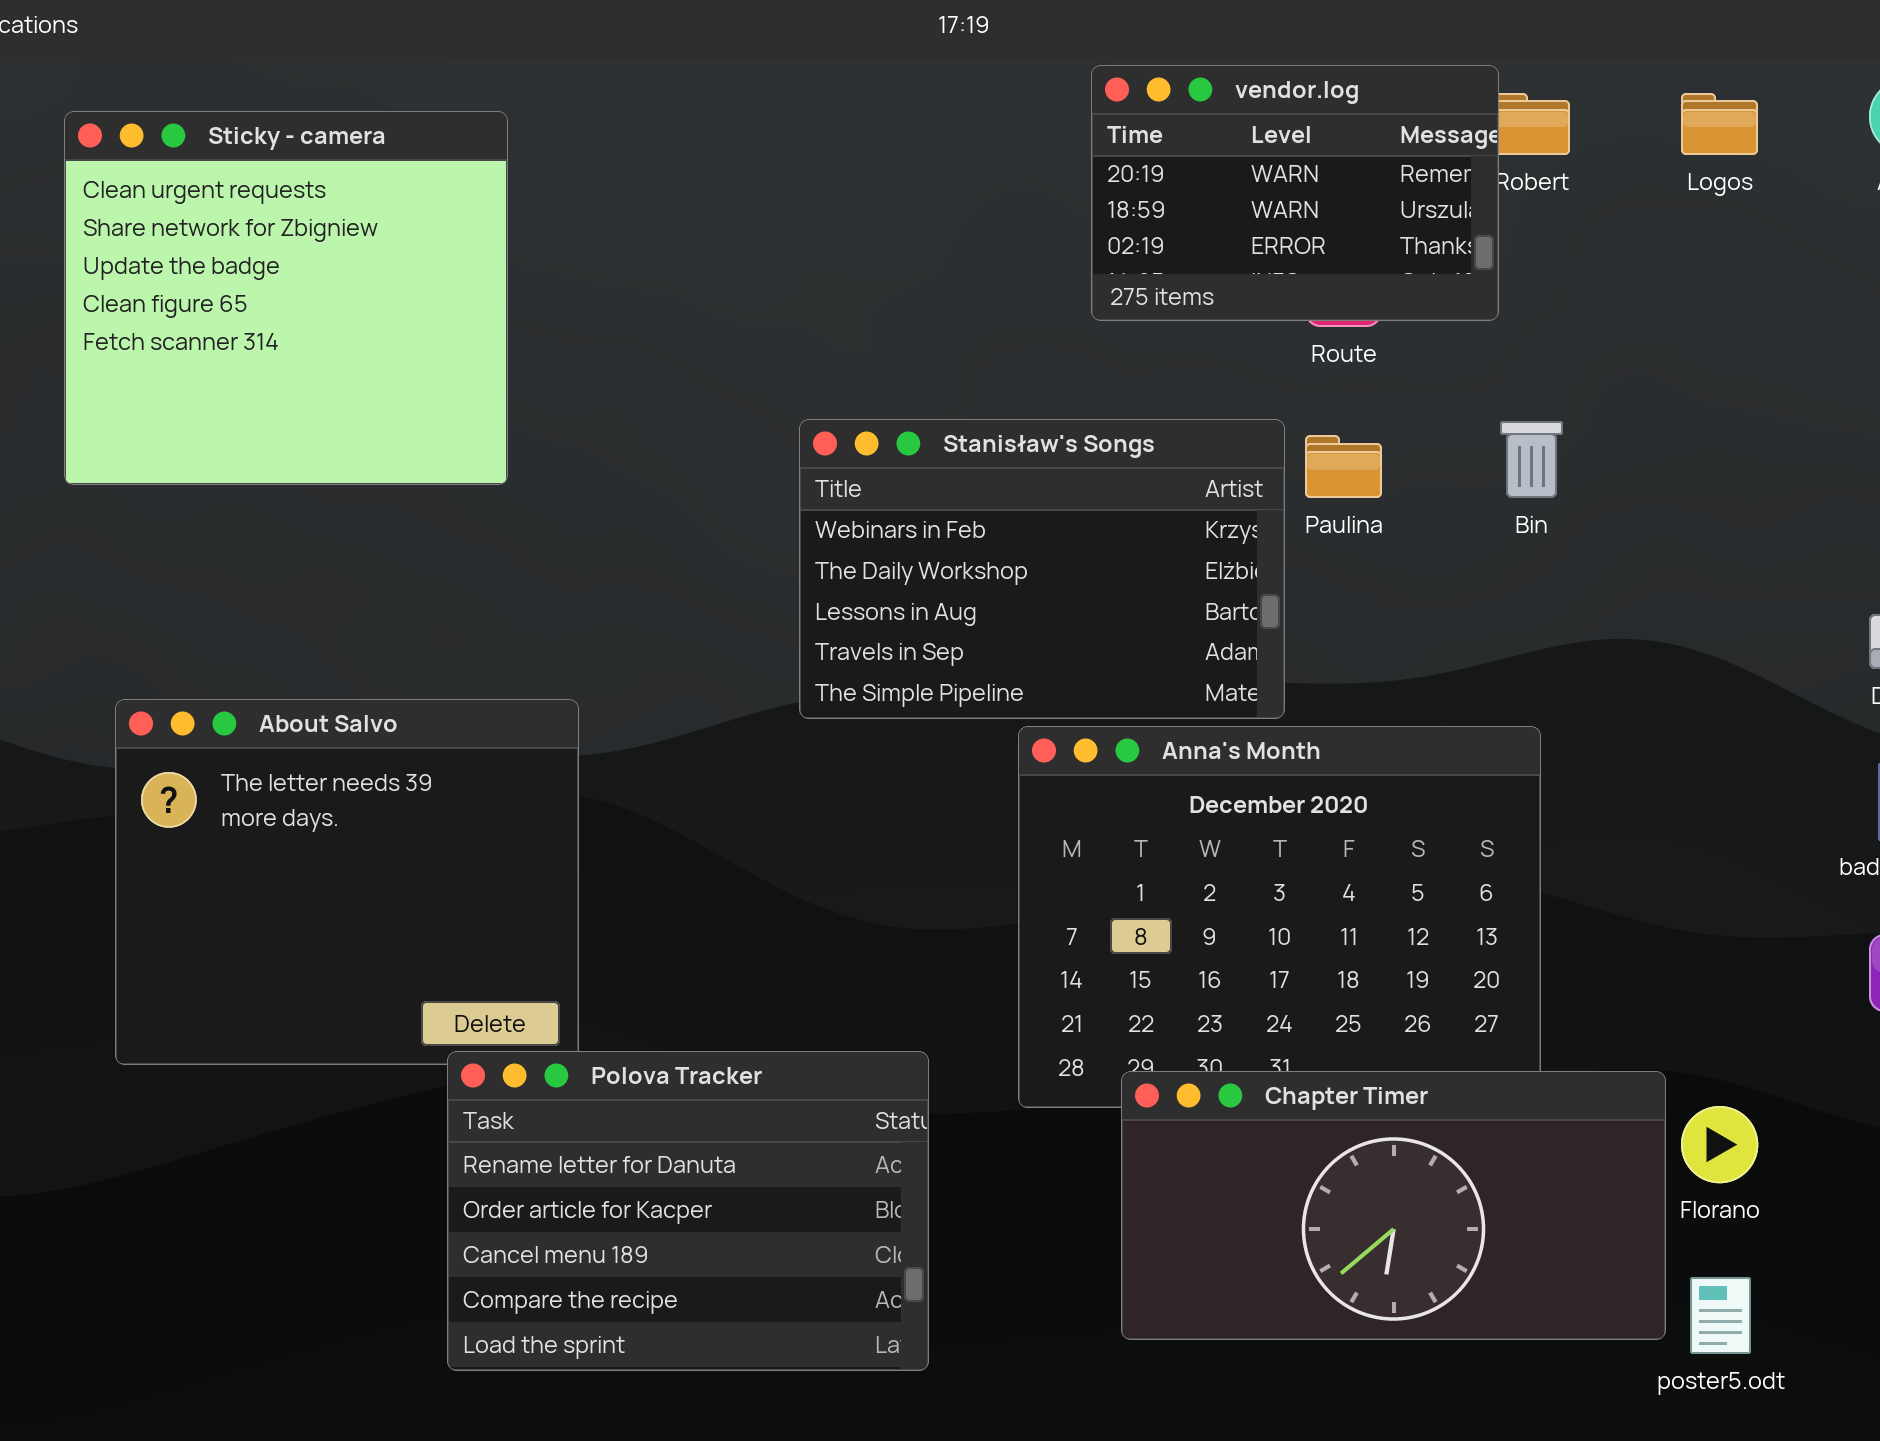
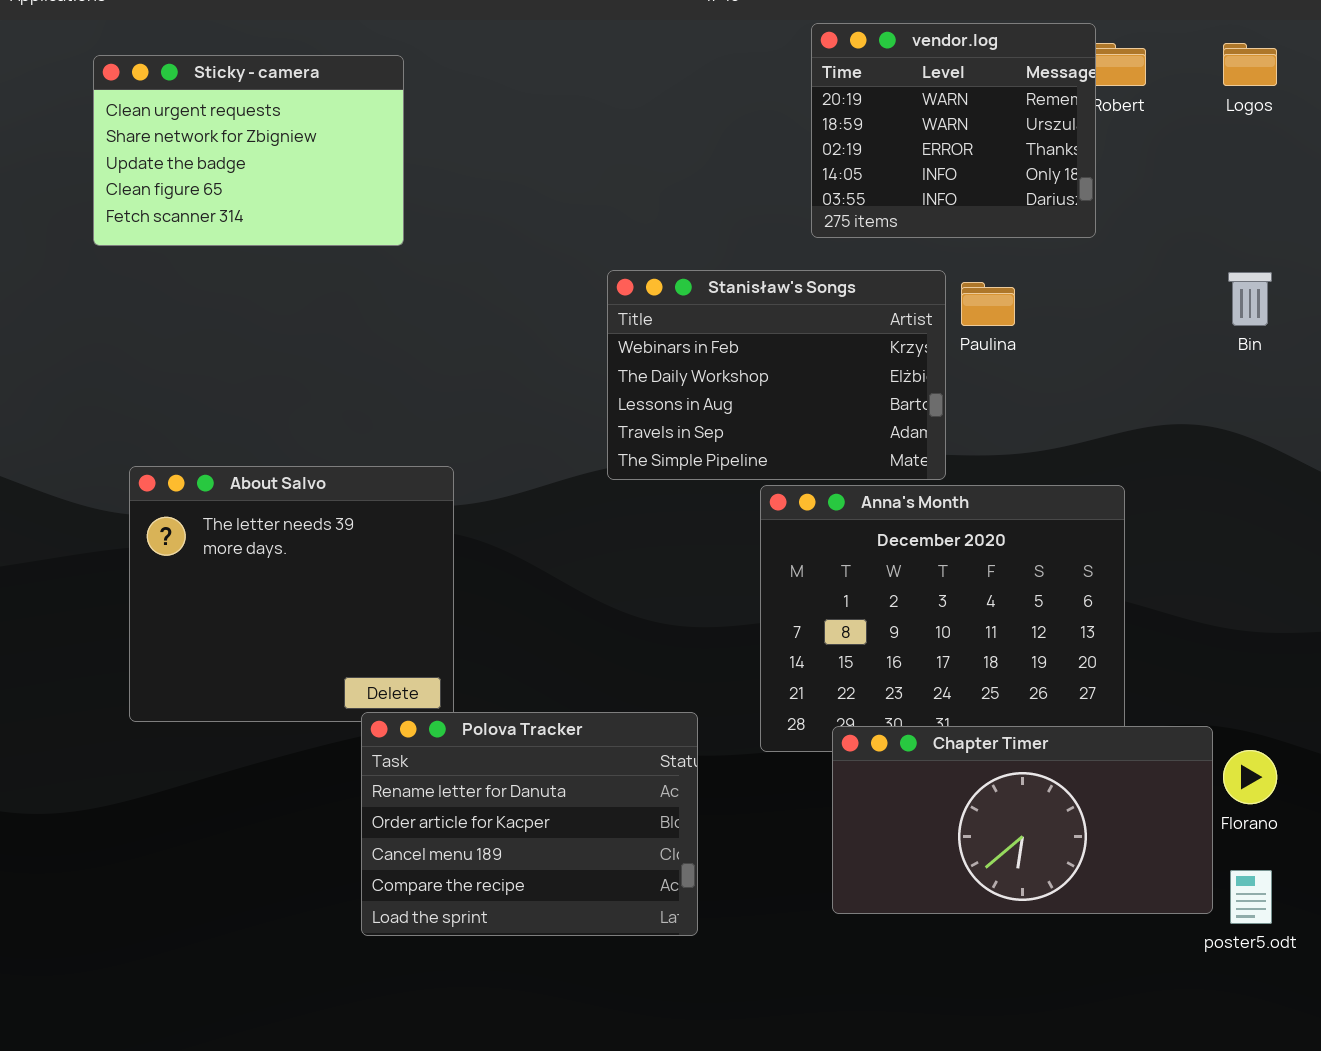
vendor.log: [1091,65,1499,321] -> [811,23,1096,238], resized
Sticky - camera: [64,111,508,485] -> [93,55,404,246], resized
Bin: [1500,421,1563,498] -> [1228,272,1272,326], moved

